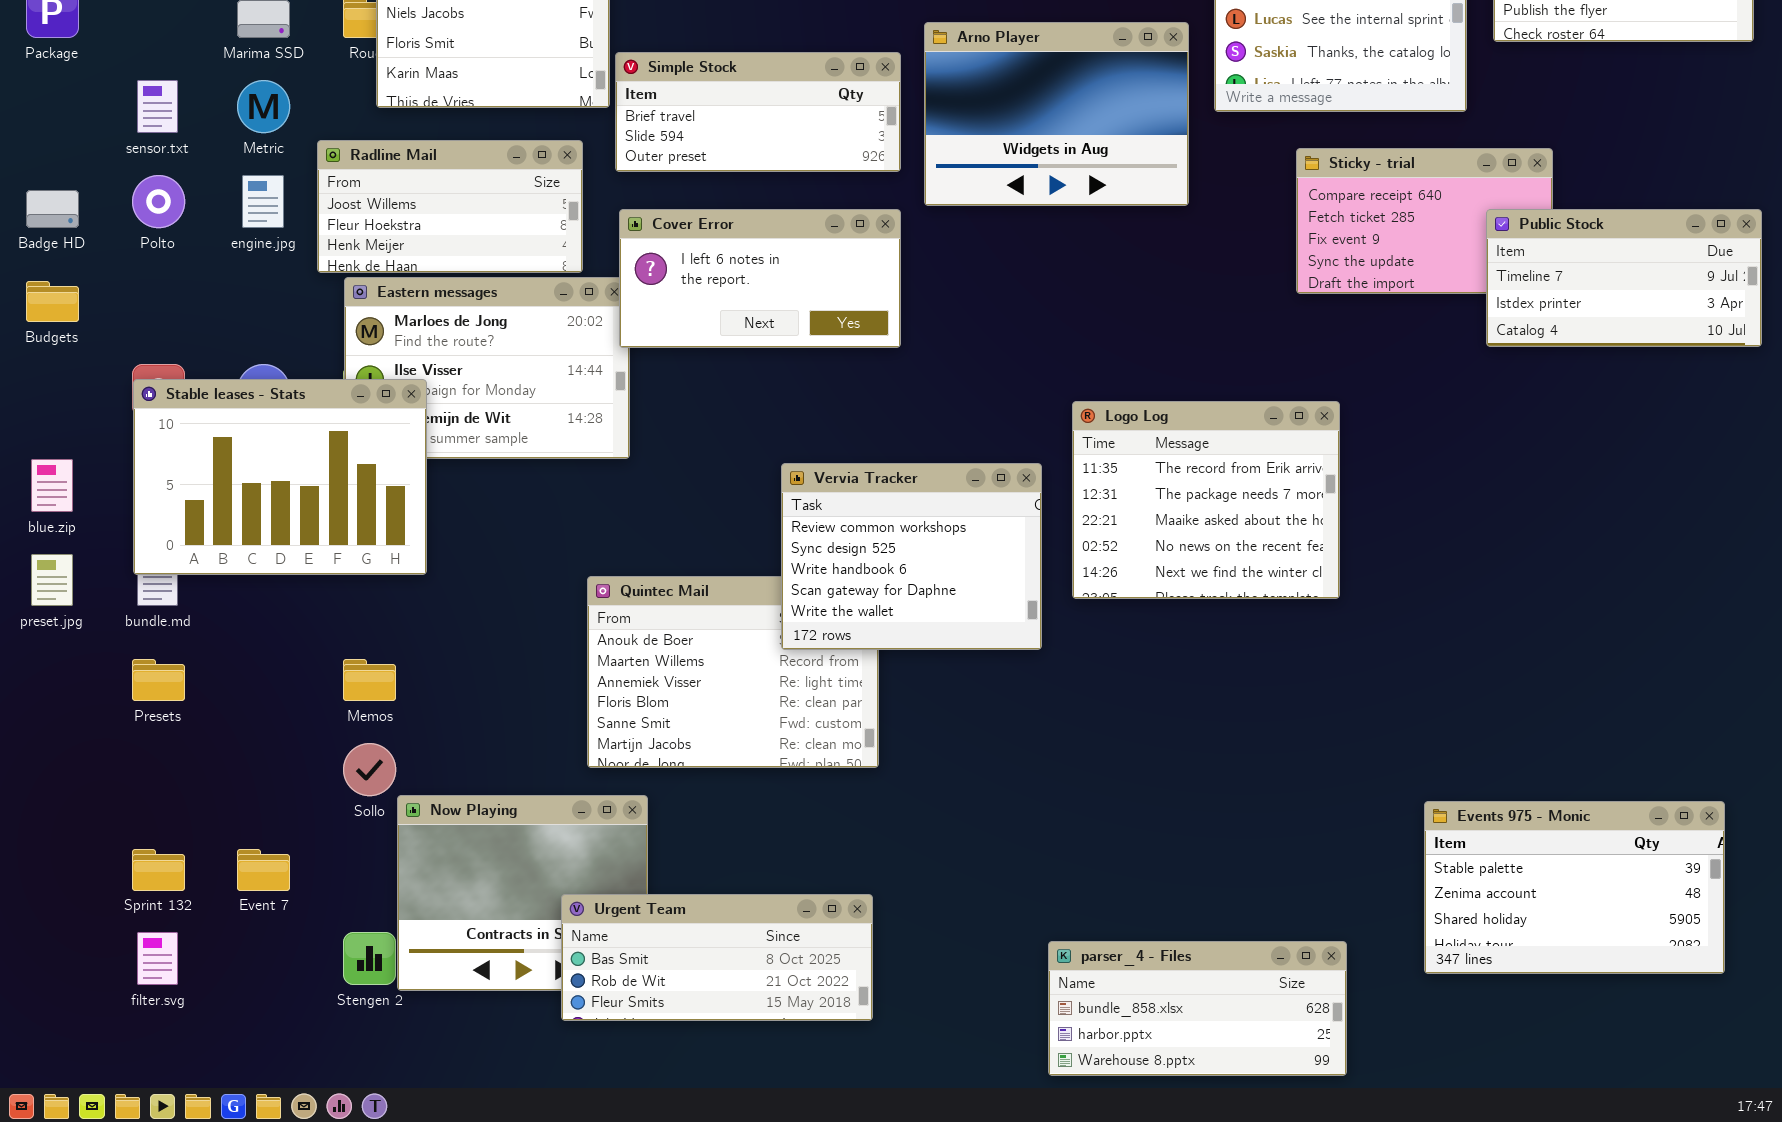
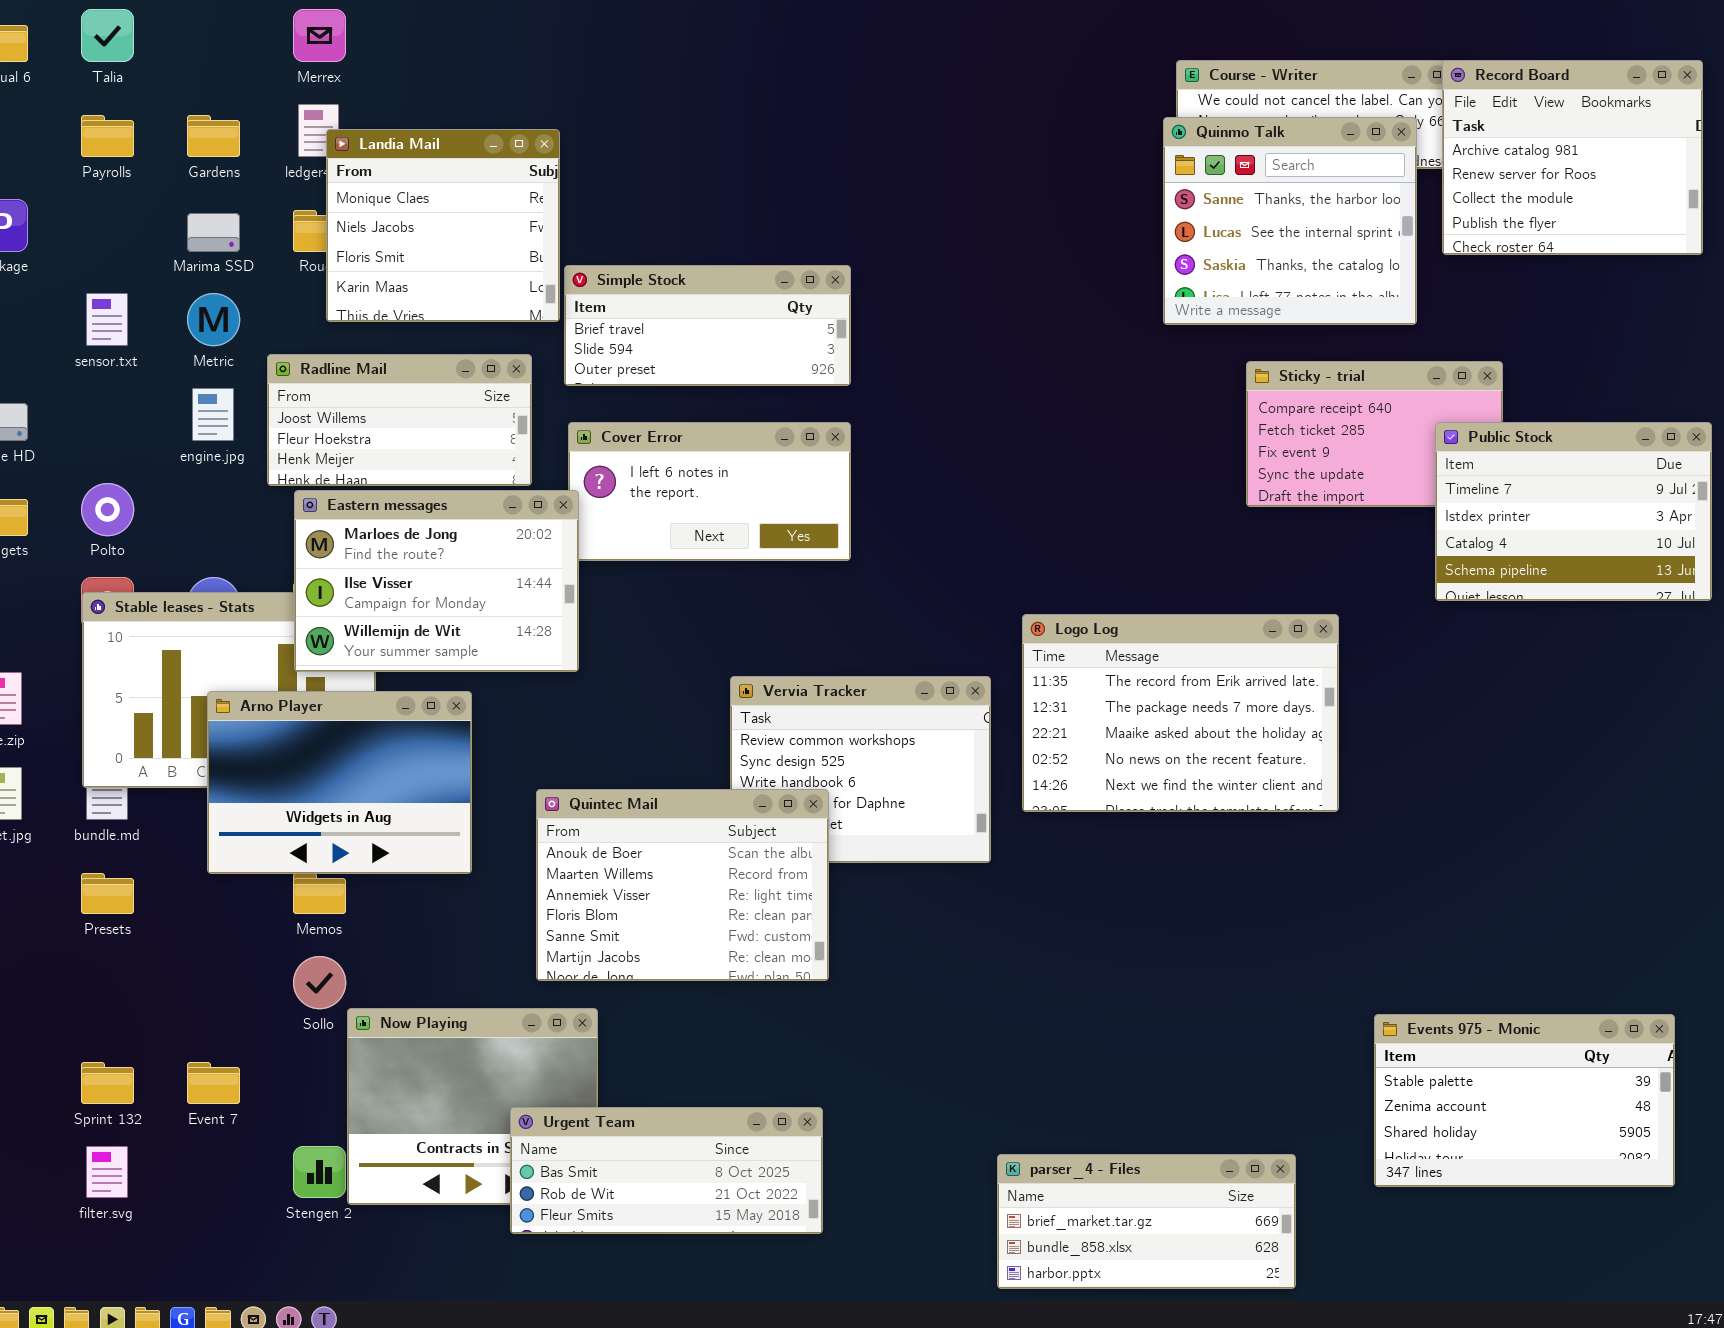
Arno Player: [924,22,1189,206] -> [207,691,472,874], moved
Polto: [132,175,185,228] -> [81,483,134,536], moved
Public Stock: [1486,209,1762,347] -> [1435,422,1712,601], resized
Eastern messages: [344,277,630,459] -> [294,490,579,672], raised
Logo Log: [1072,401,1340,599] -> [1022,614,1339,812], resized
Quintec Mail: [587,576,879,768] -> [536,789,829,981], raised
parser_4 - Files: [1048,941,1347,1076] -> [997,1154,1296,1289], scrolled up 1 row

